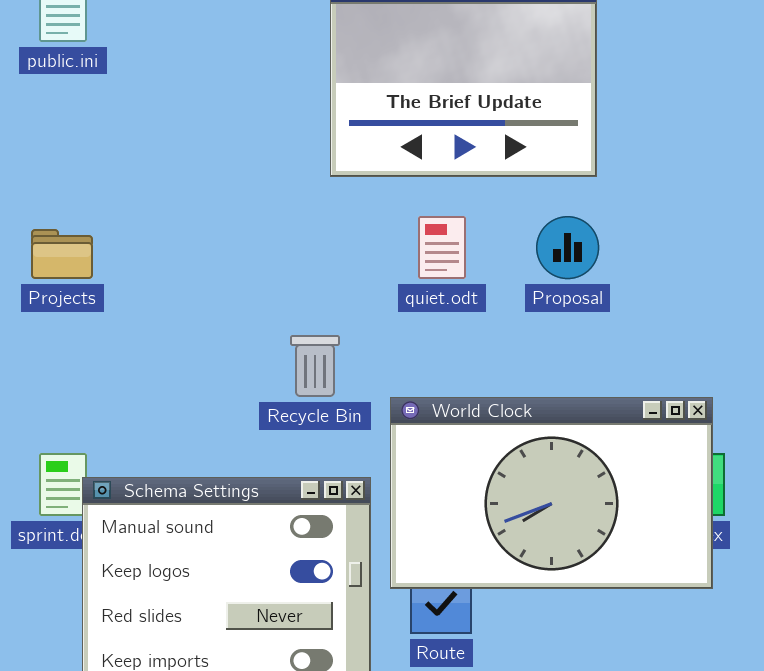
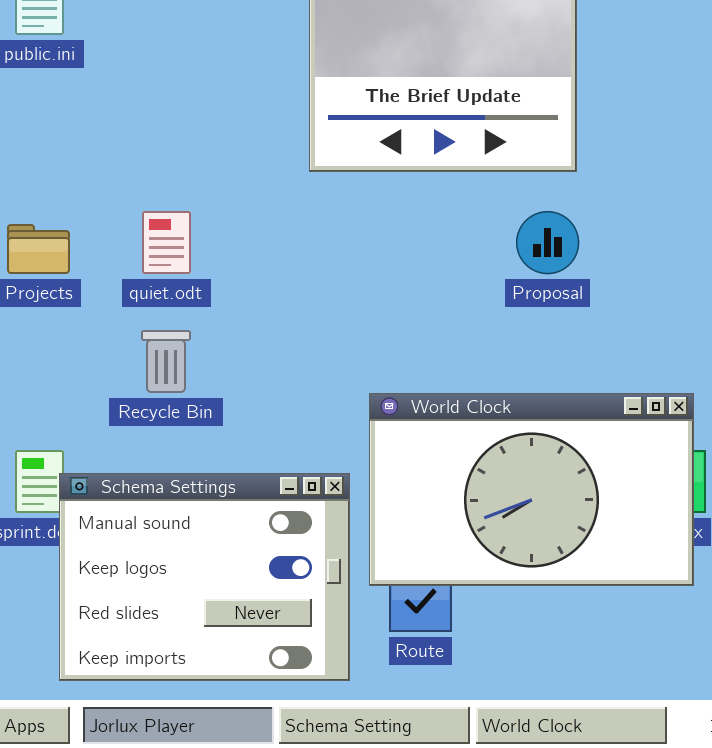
quiet.odt: [418,216,466,279] -> [142,211,191,274], moved
Recycle Bin: [290,335,340,397] -> [141,330,191,393], moved

